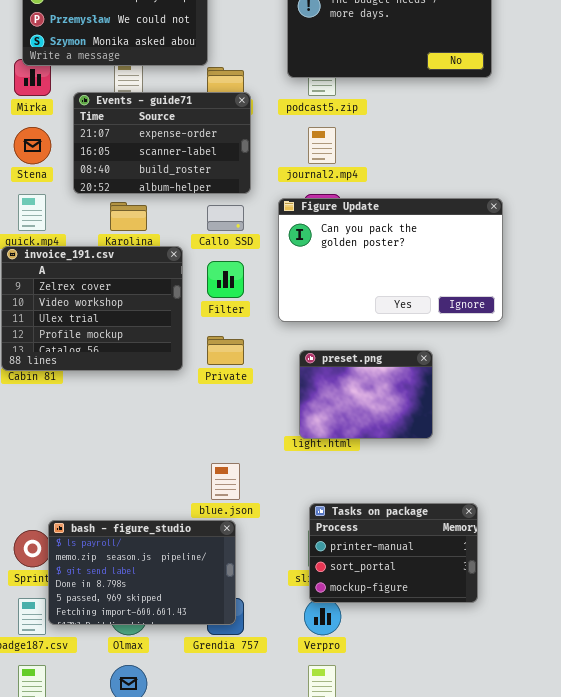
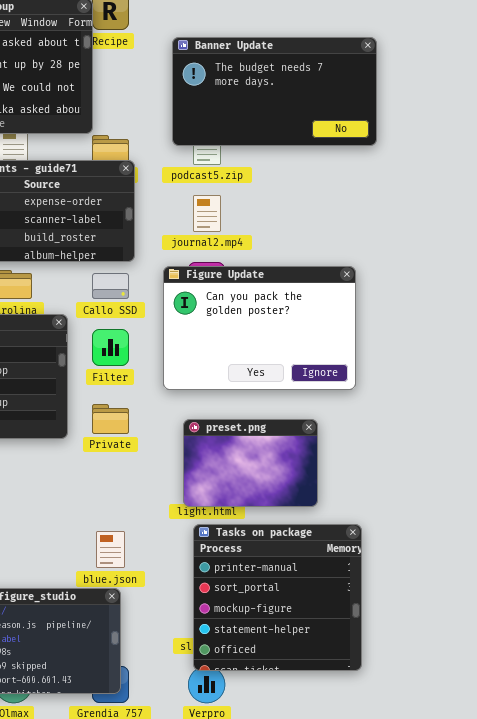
Figure Update: [278,198,503,322] -> [163,266,356,390], resized
Tasks on package: [309,503,478,603] -> [193,524,362,671], resized

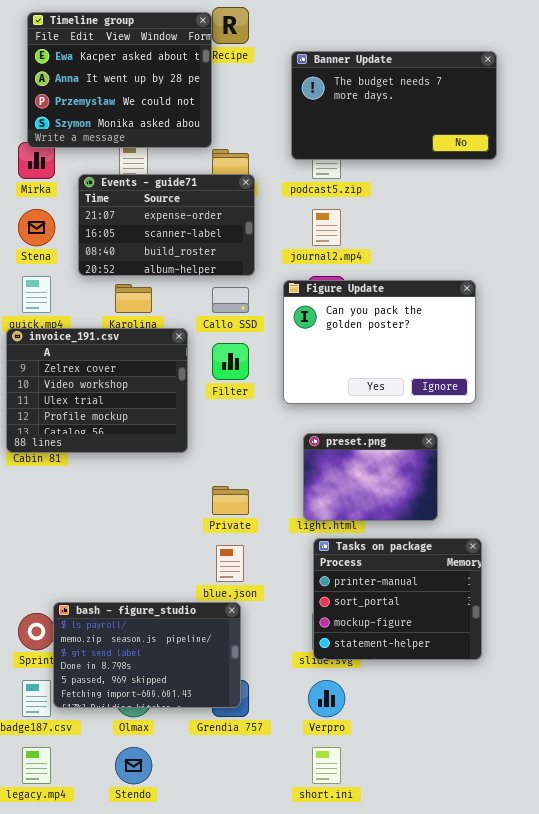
Private: [92,404,129,434] -> [212,486,249,515], moved
Tasks on package: [193,524,362,671] -> [313,538,482,660], resized

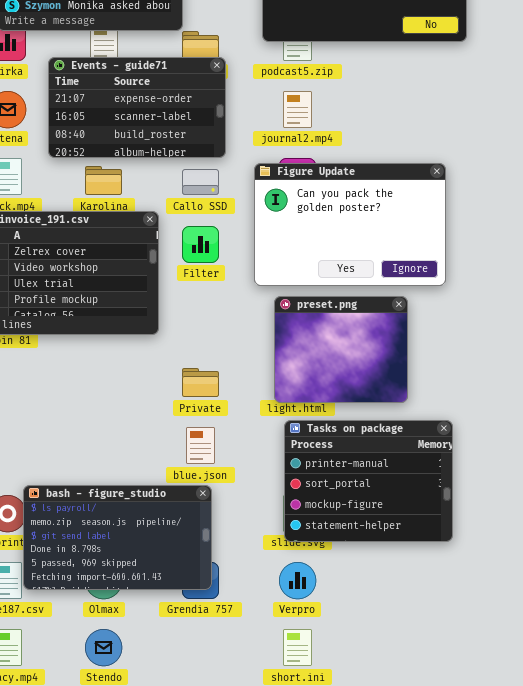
preset.png: [303,433,438,521] -> [274,296,408,403], resized

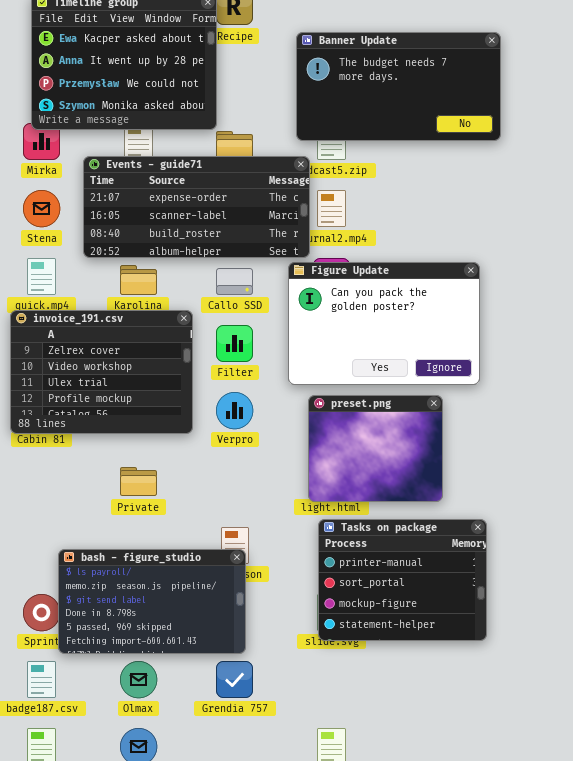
Events - guide71: [48,57,226,158] -> [83,156,310,258], resized
Private: [182,368,219,397] -> [120,467,157,496], moved
bash - figure_studio: [23,485,212,590] -> [58,549,246,654], moved
Verpro: [279,562,316,599] -> [216,392,253,429], moved

